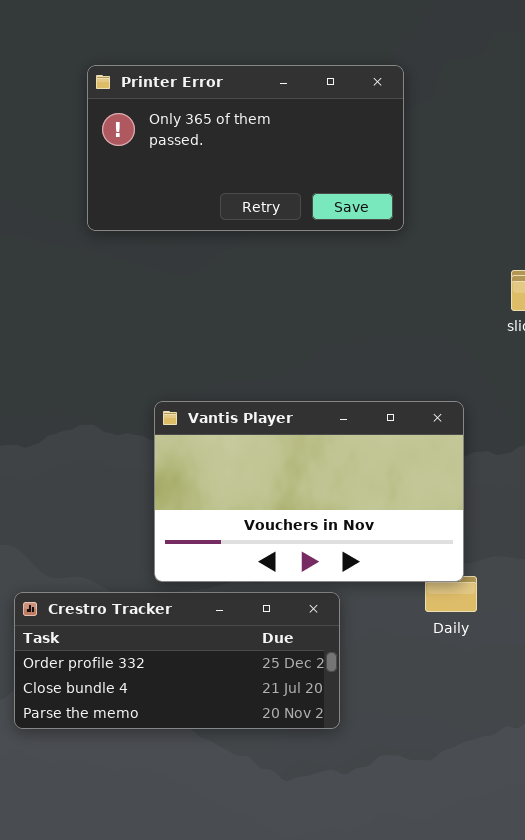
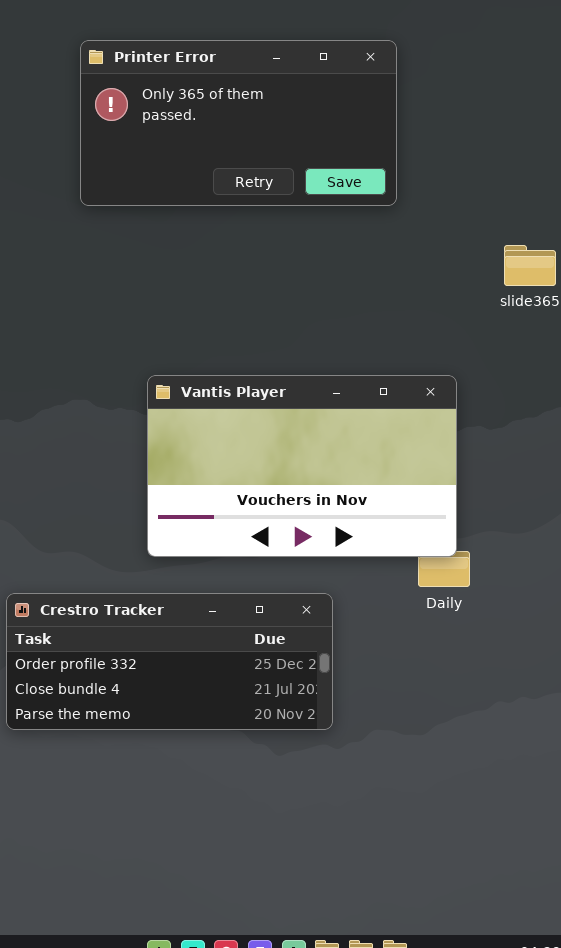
Crestro Tracker: [14,592,340,729] -> [6,593,333,730], moved

